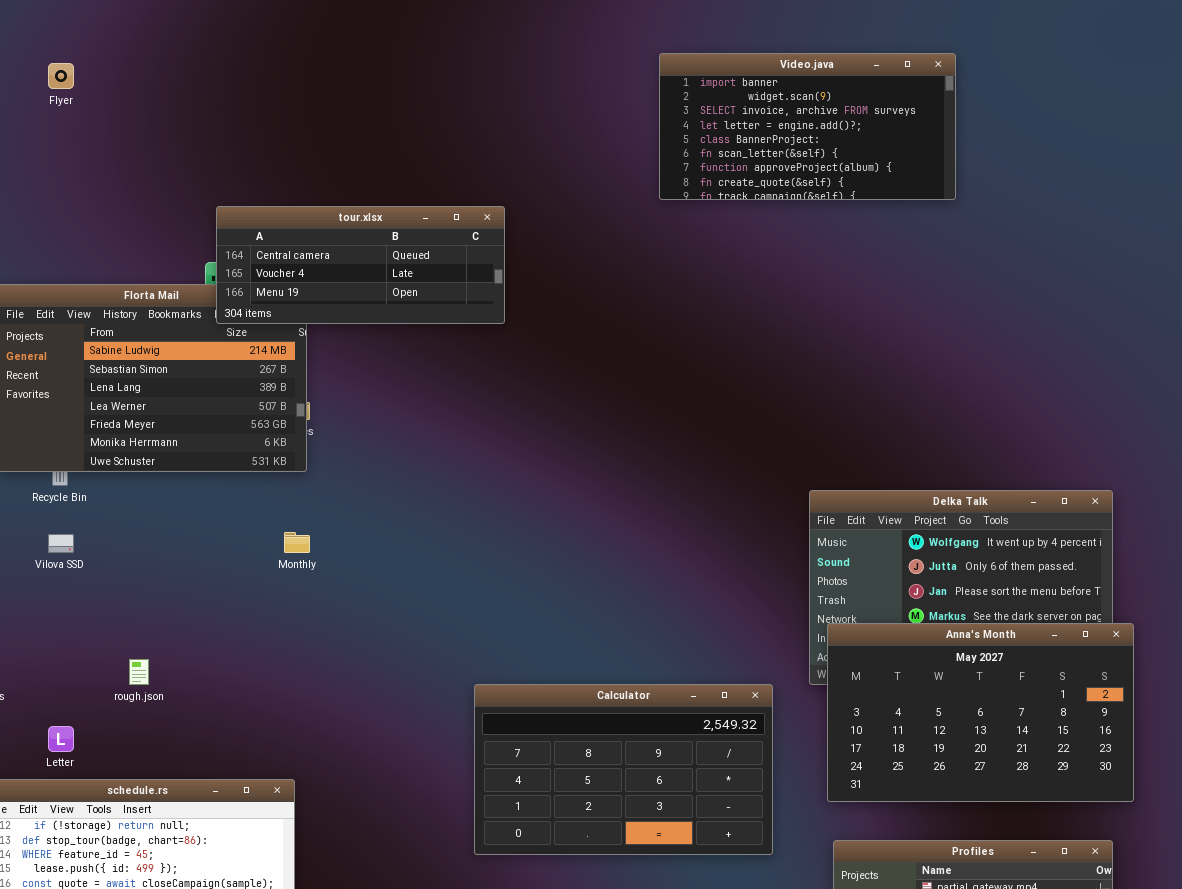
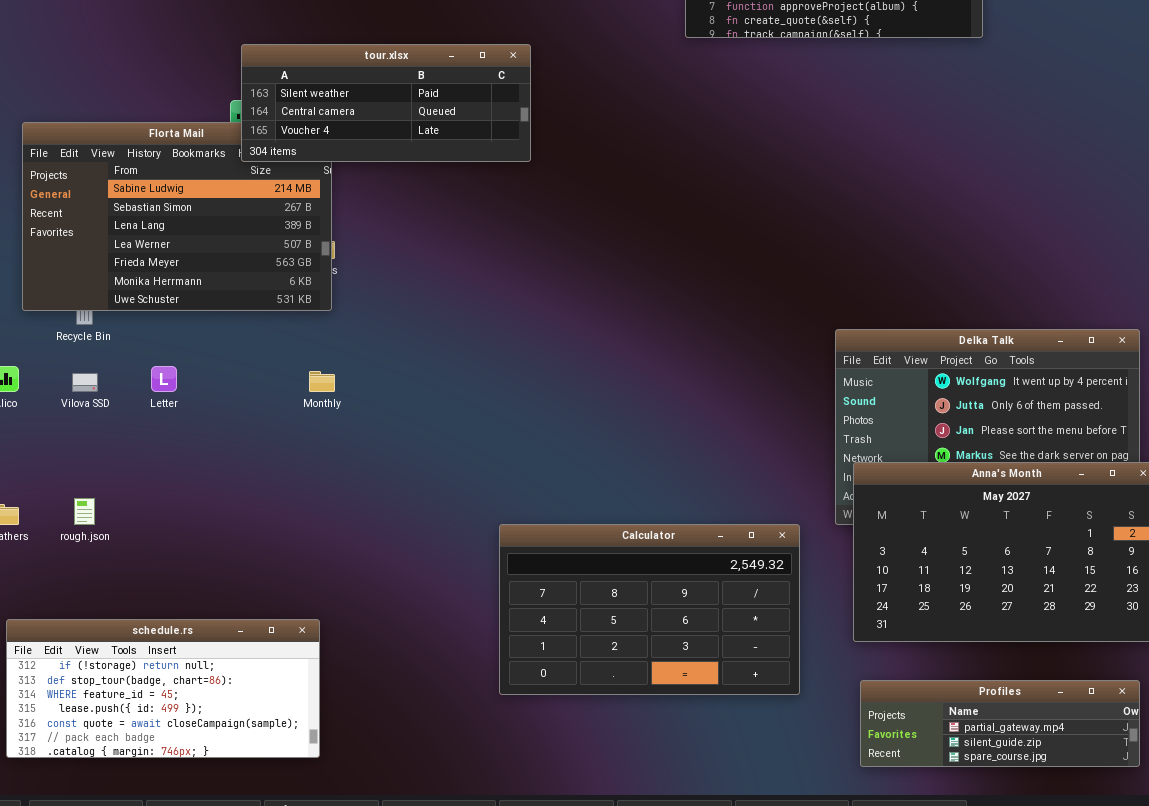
tour.xlsx: [216,206,505,324] -> [241,44,531,162], scrolled up 1 row
rough.json: [129,659,149,685] -> [74,498,95,525], moved
Letter: [48,726,74,752] -> [151,366,177,392], moved

